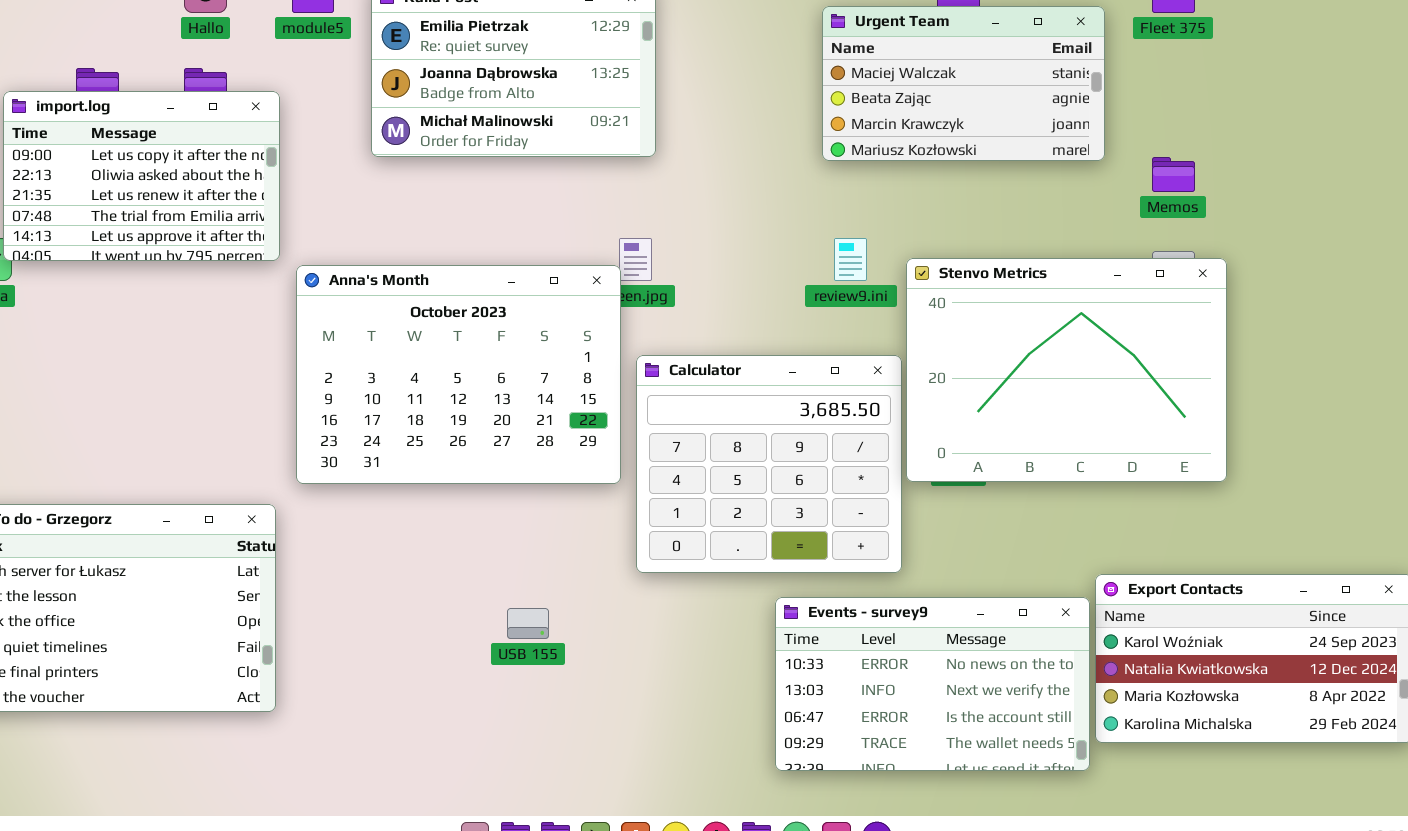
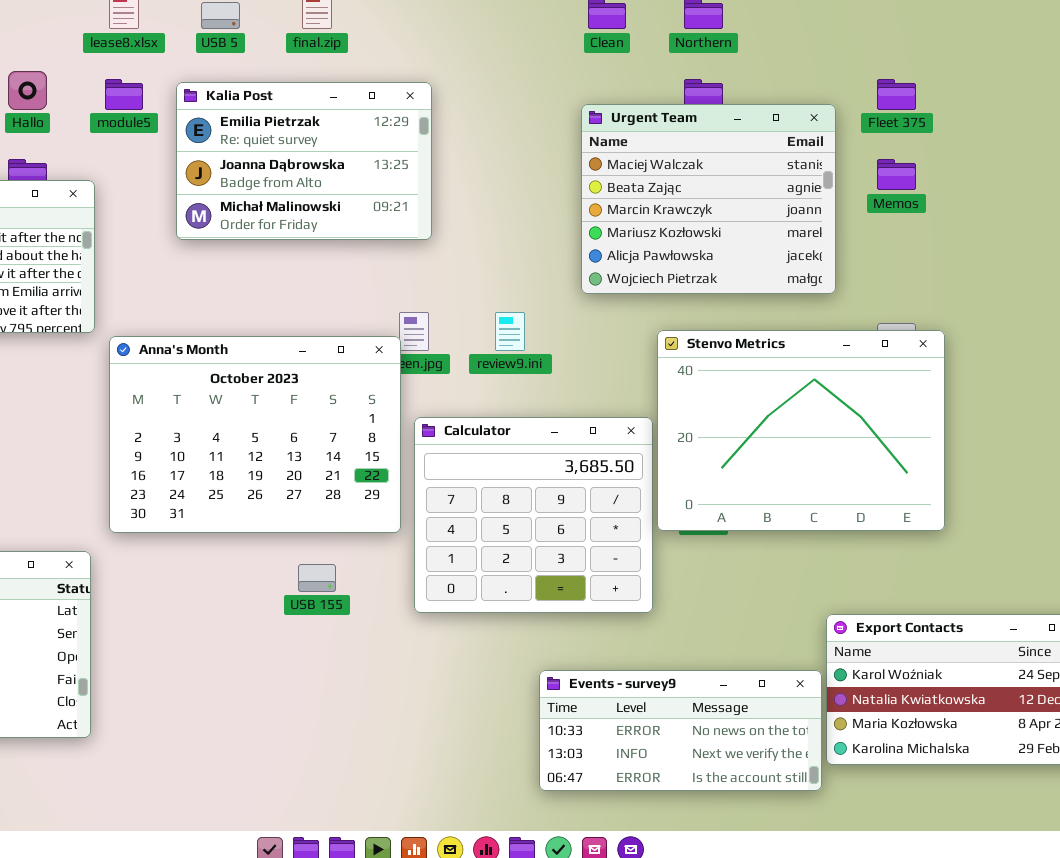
Urgent Team: [822,6,1105,161] -> [581,104,836,294], resized
Memos: [1152,157,1195,192] -> [877,159,916,190], moved
review9.ini: [834,238,867,281] -> [495,312,525,351], moved
Events - survey9: [775,597,1090,771] -> [539,670,822,791], resized
USB 155: [507,608,549,639] -> [298,564,336,592], moved

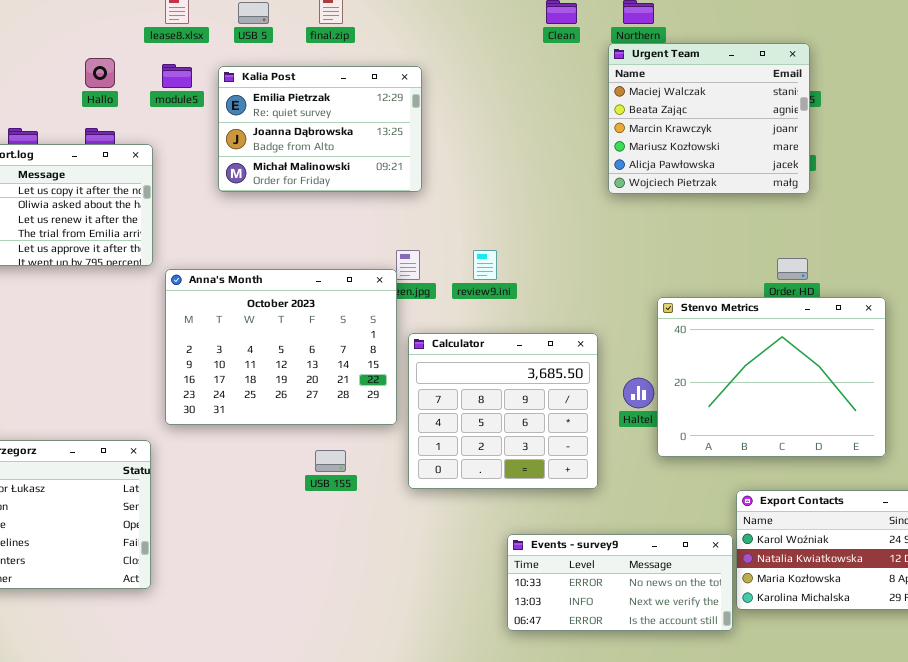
Urgent Team: [581,104,836,294] -> [608,43,810,194], moved
Stenvo Metrics: [657,330,945,531] -> [657,297,886,457], moved

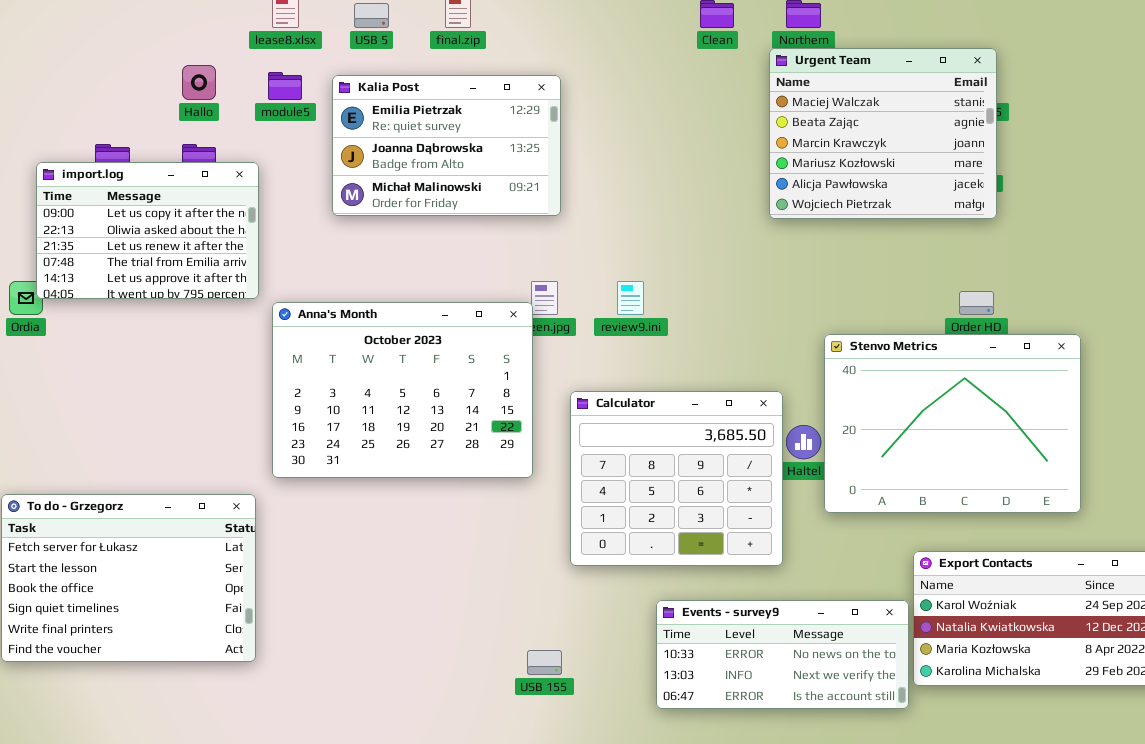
Calculator: [408,333,598,489] -> [570,391,783,566], moved
USB 155: [315,450,346,472] -> [527,650,562,675], moved

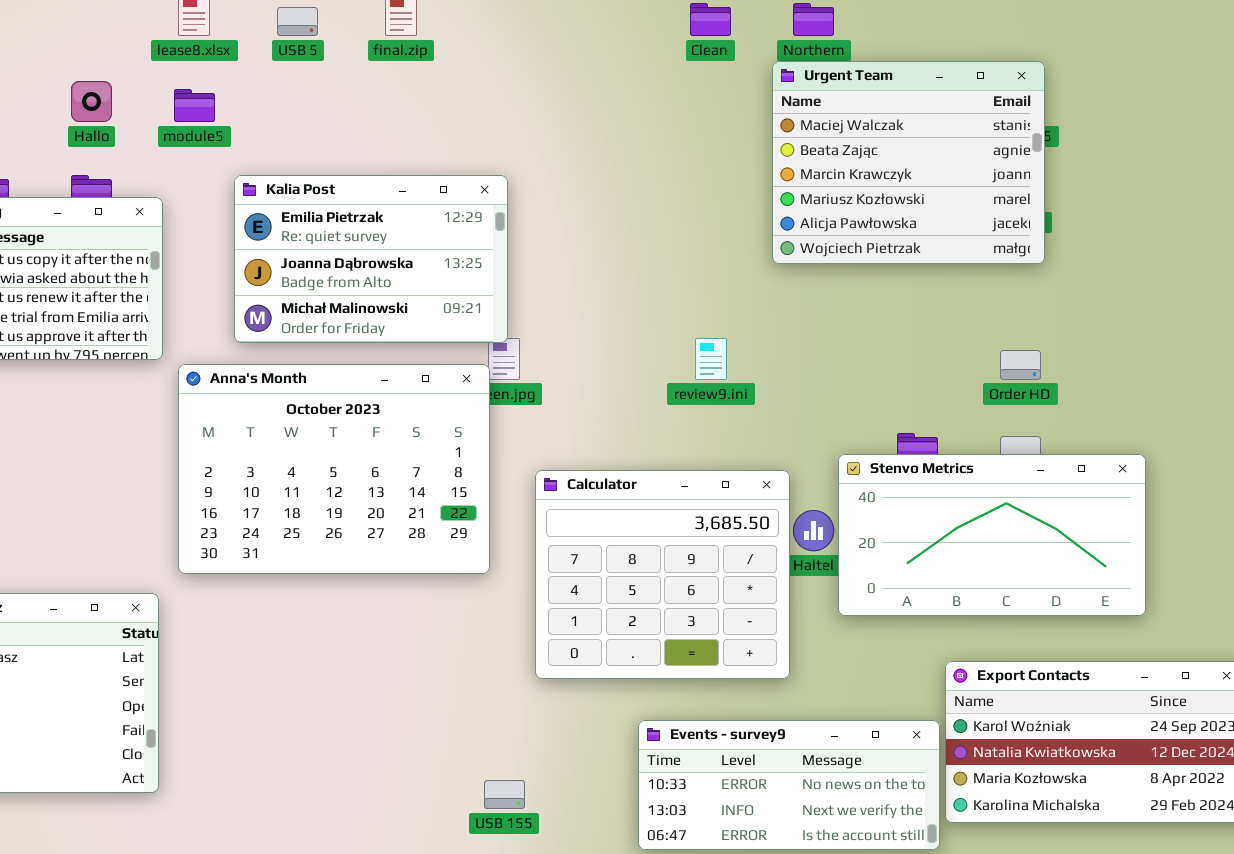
Kalia Post: [332,75,561,216] -> [234,175,508,343], moved
review9.ini: [617,281,644,315] -> [695,338,727,380], moved
Stenvo Metrics: [824,334,1081,513] -> [838,454,1146,616], resized

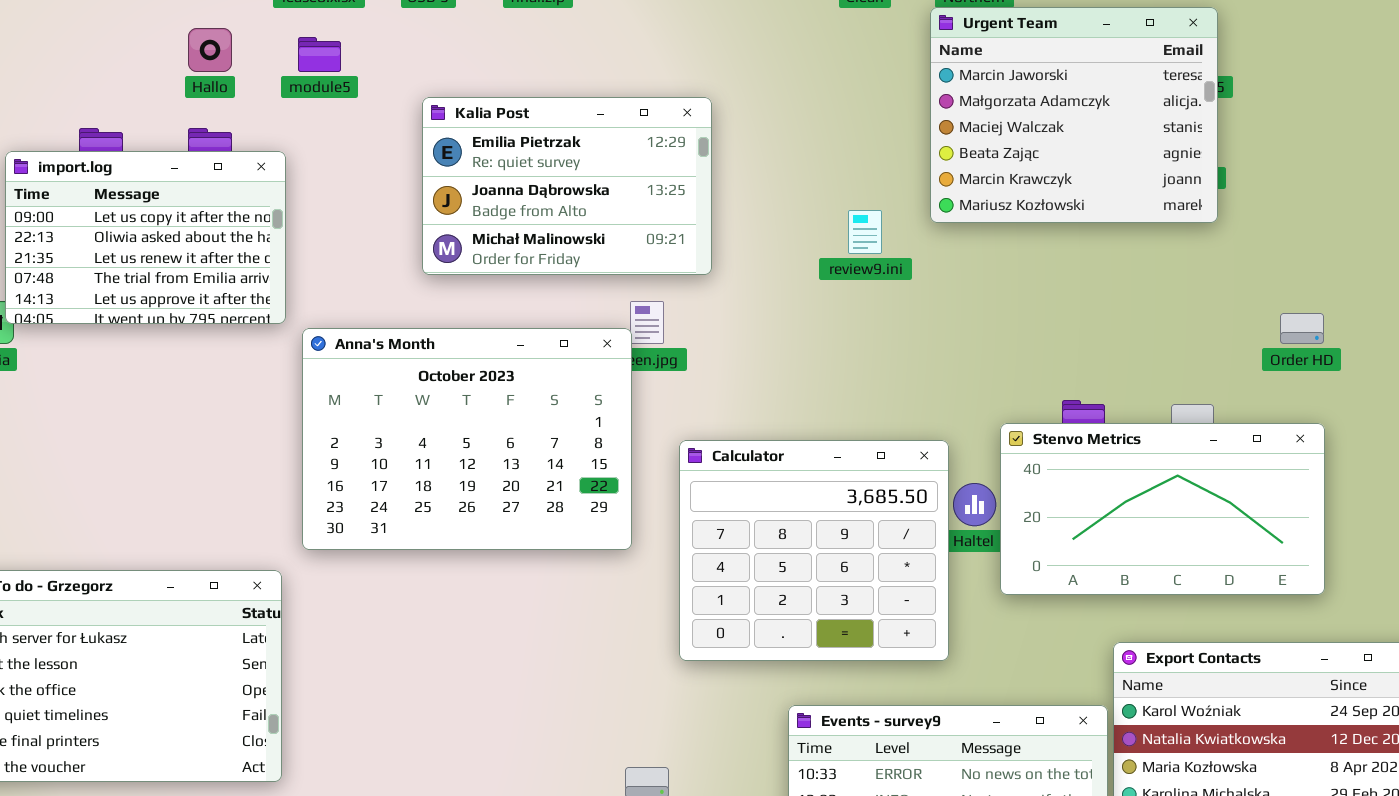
Urgent Team: [772,61,1045,264] -> [930,7,1218,223], scrolled up 2 rows
Kalia Post: [234,175,508,343] -> [422,97,712,275], moved
review9.ini: [695,338,727,380] -> [848,210,882,254], moved
Order HD: [1000,350,1041,380] -> [1280,313,1324,344], moved

